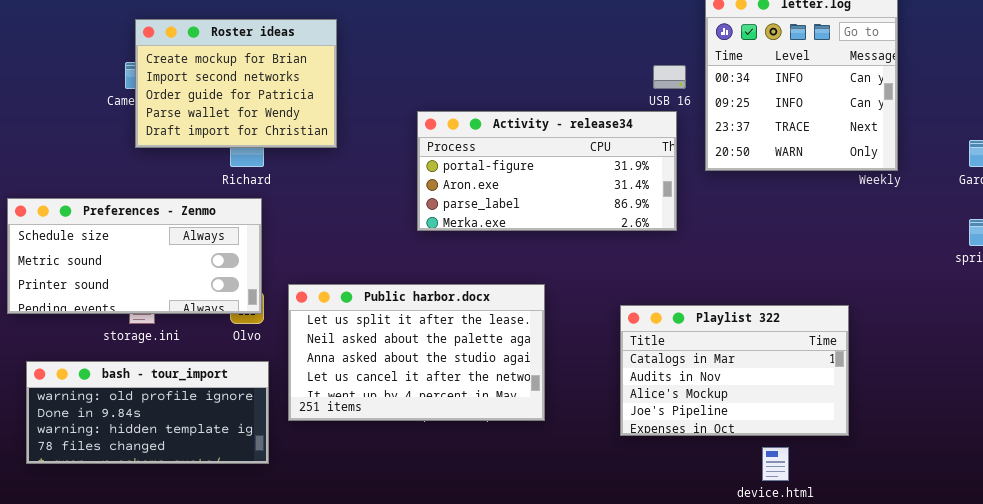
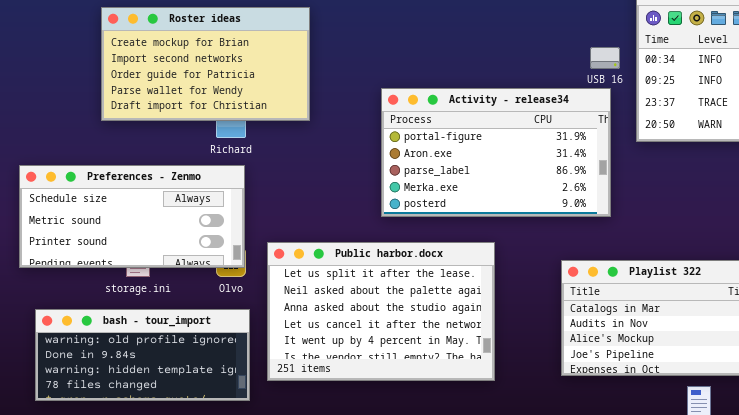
Roster ideas: [135,19,337,148] -> [101,7,310,121], resized
Activity - release34: [417,111,677,231] -> [381,88,611,217], resized
Public harbor.docx: [288,284,545,421] -> [267,242,495,381], resized

